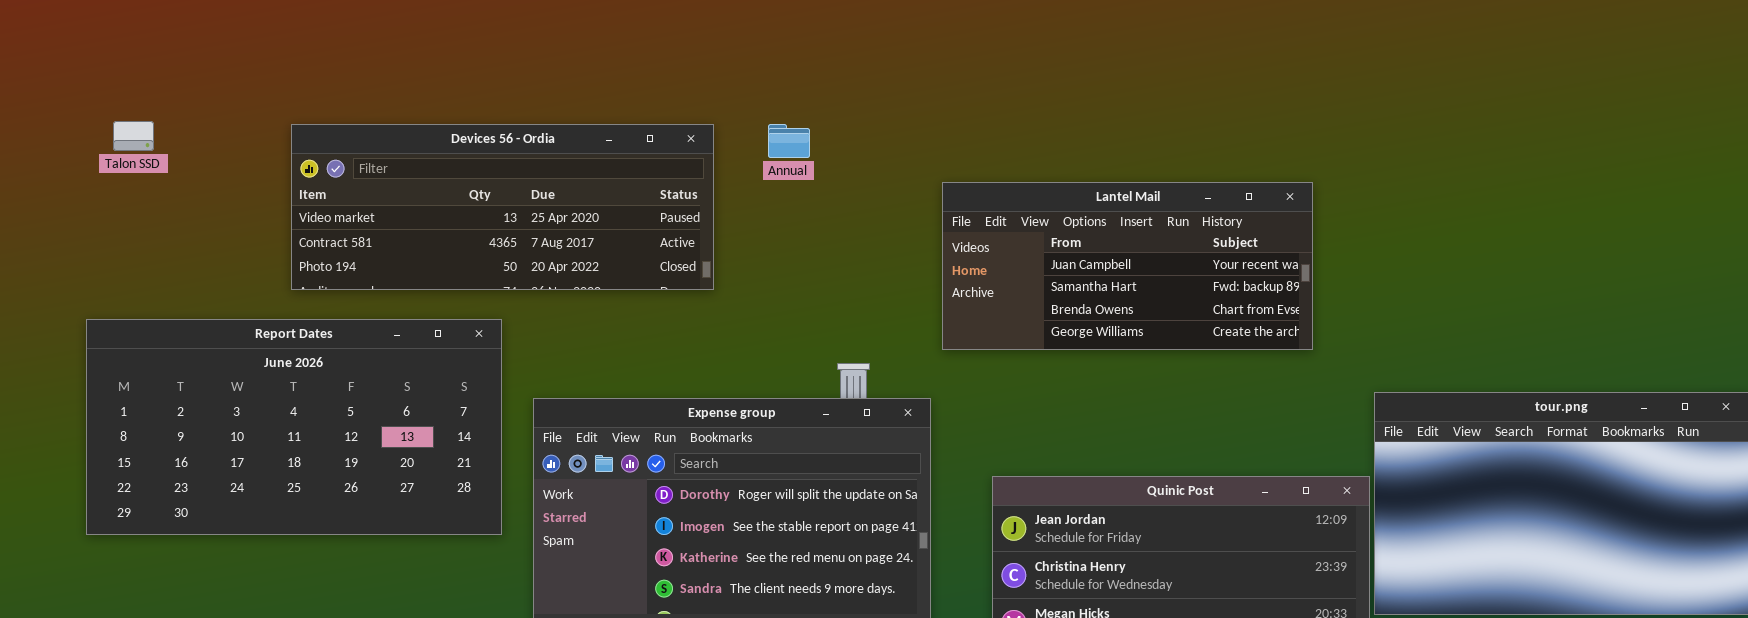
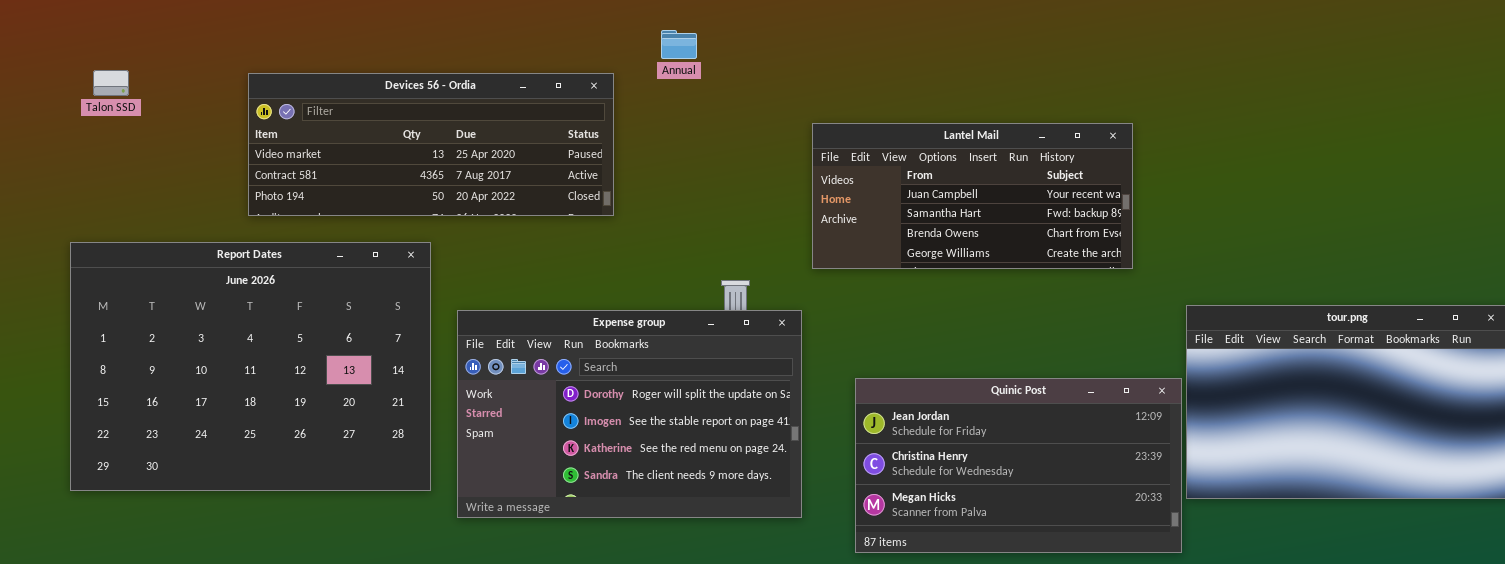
Annual: [768,124,810,158] -> [661,30,697,59], moved
Report Dates: [86,319,502,535] -> [70,242,431,491], resized

